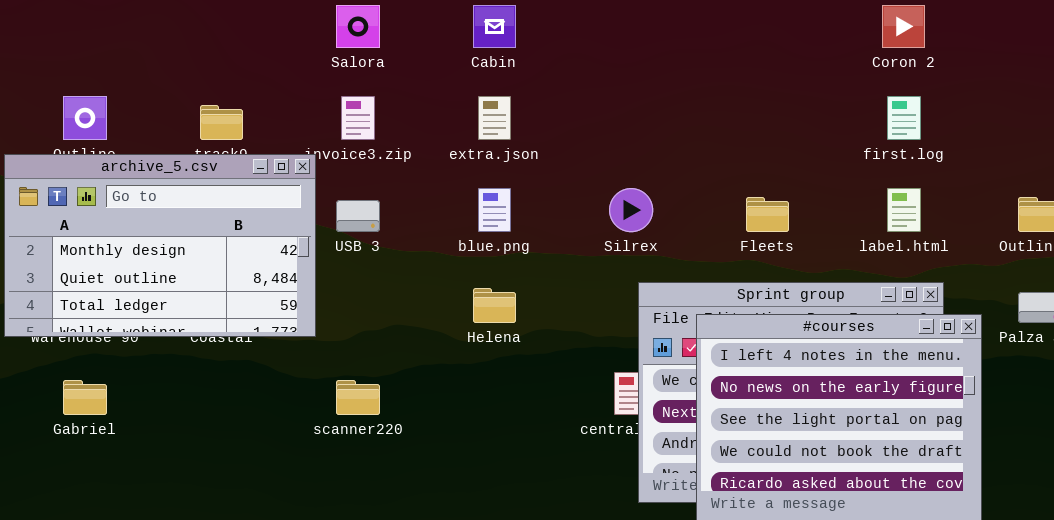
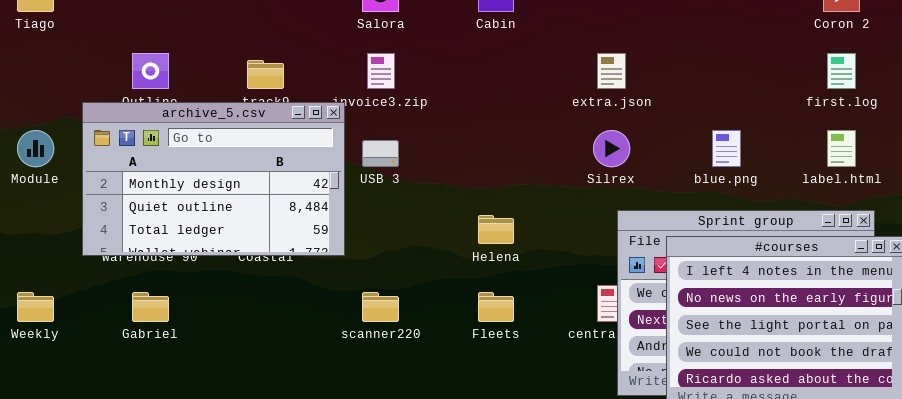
extra.json: [478,96,511,140] -> [597,53,626,89], moved
blue.png: [478,188,511,232] -> [712,130,741,167], moved
Fleets: [746,197,789,232] -> [478,292,514,322], moved

